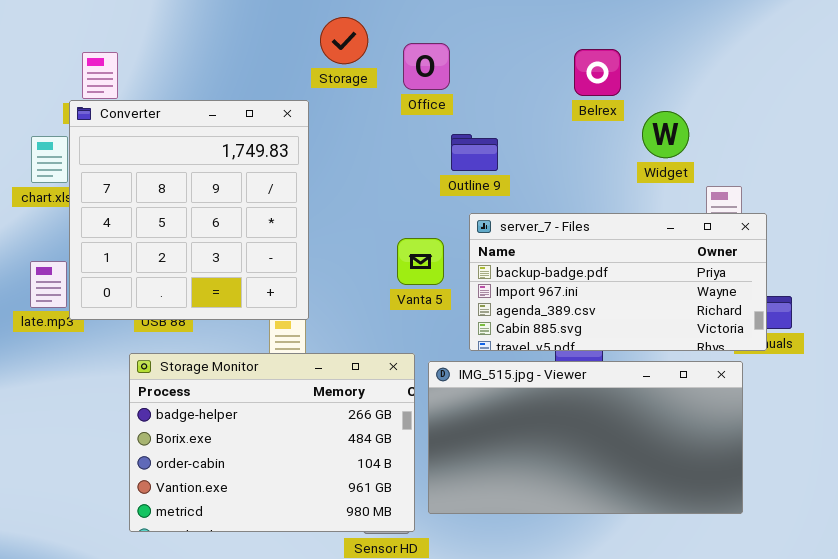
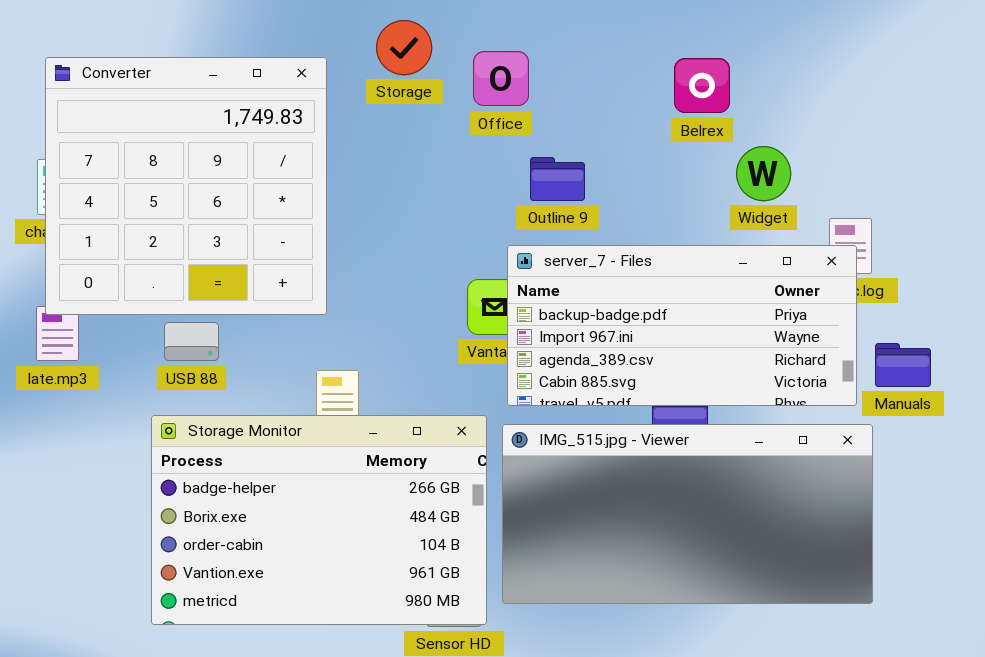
Converter: [69,100,309,320] -> [45,57,327,315], moved
Widget: [642,111,689,158] -> [736,146,791,201], moved
server_7 - Files: [469,213,767,351] -> [507,245,857,406], moved

